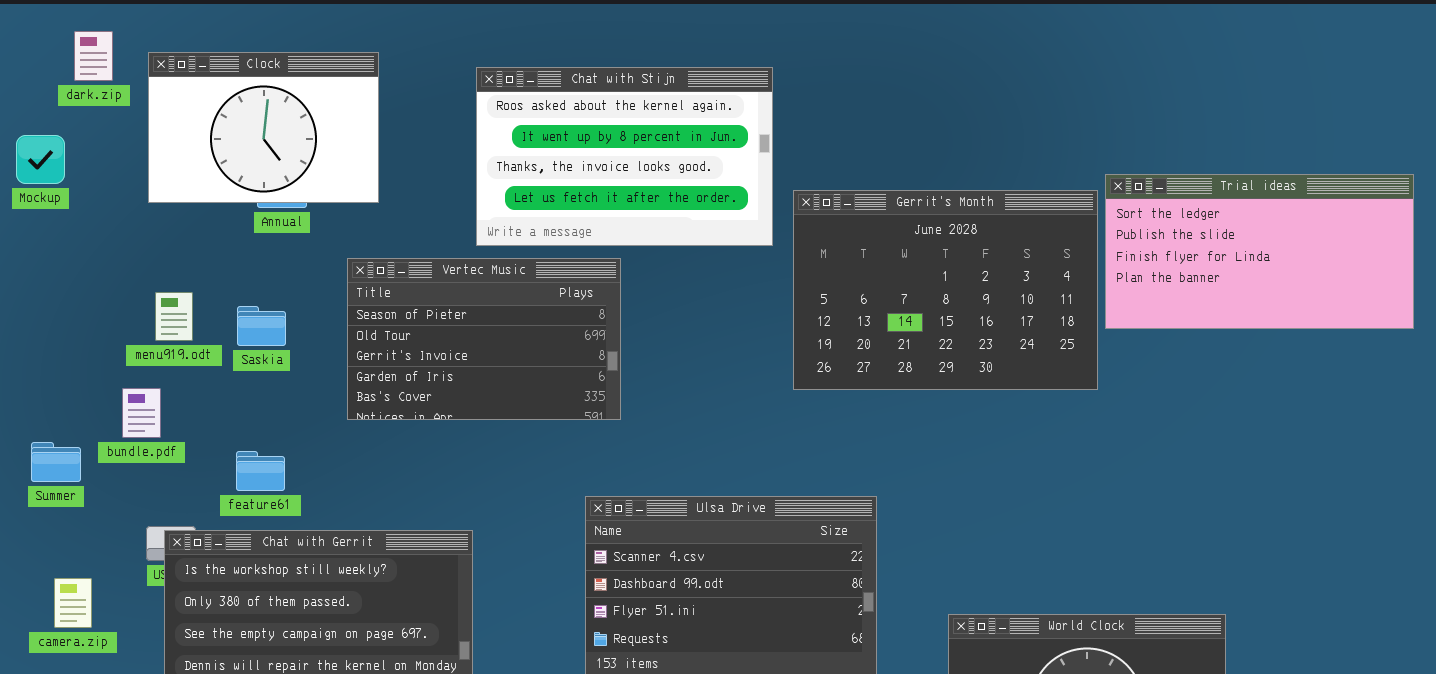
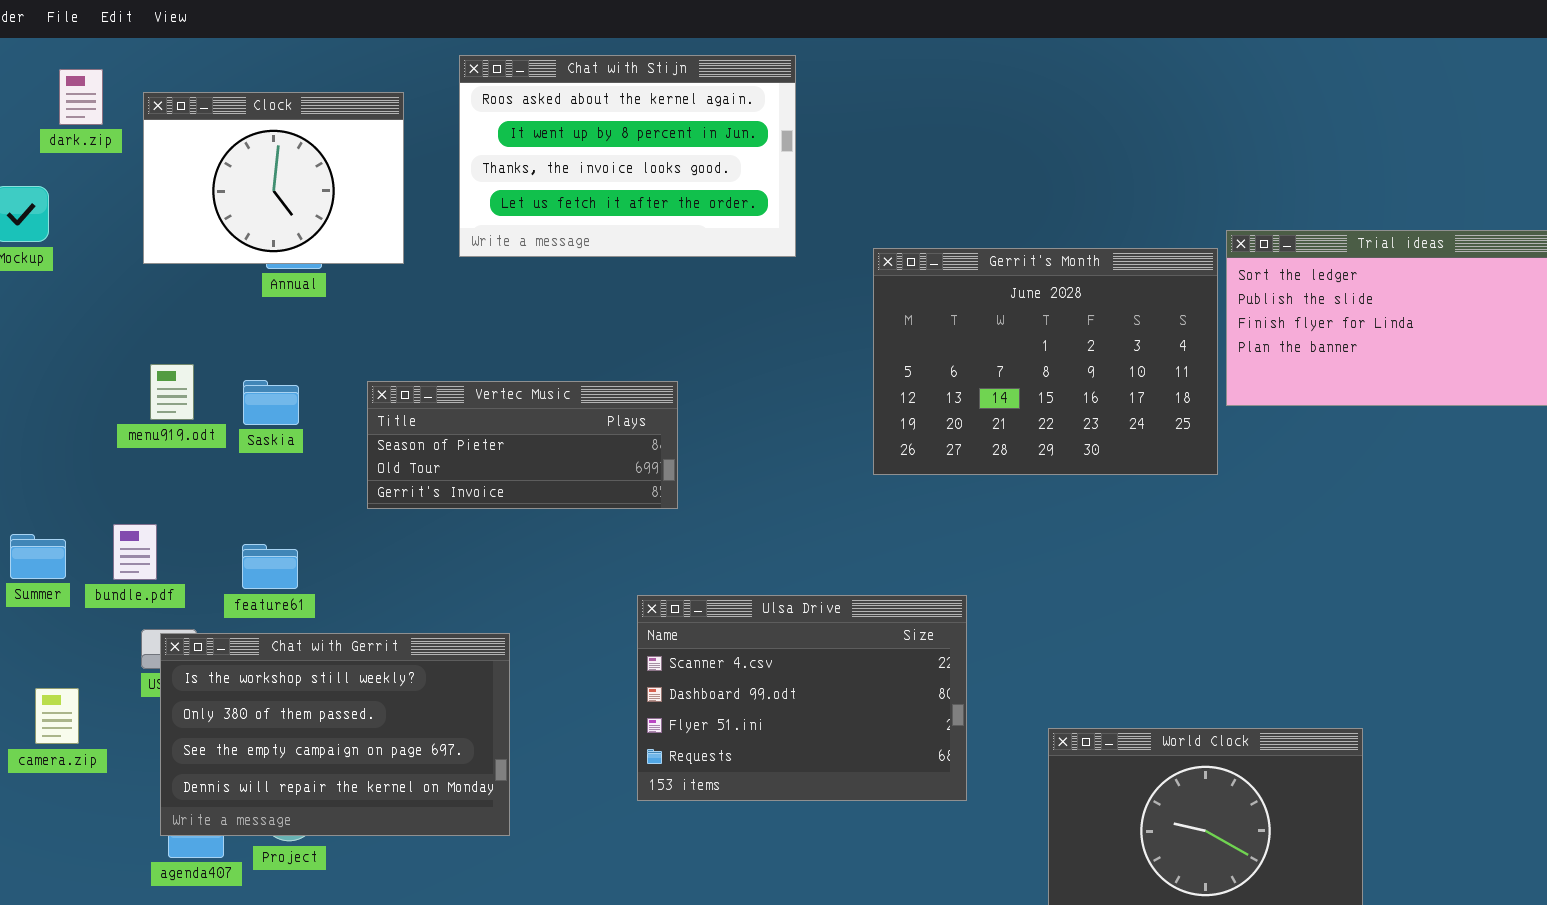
Chat with Stijn: [476,67,773,246] -> [459,55,796,257], moved
Vertec Music: [347,258,621,420] -> [367,381,678,509], resized
bundle.pdf: [122,388,161,438] -> [113,524,157,580], moved

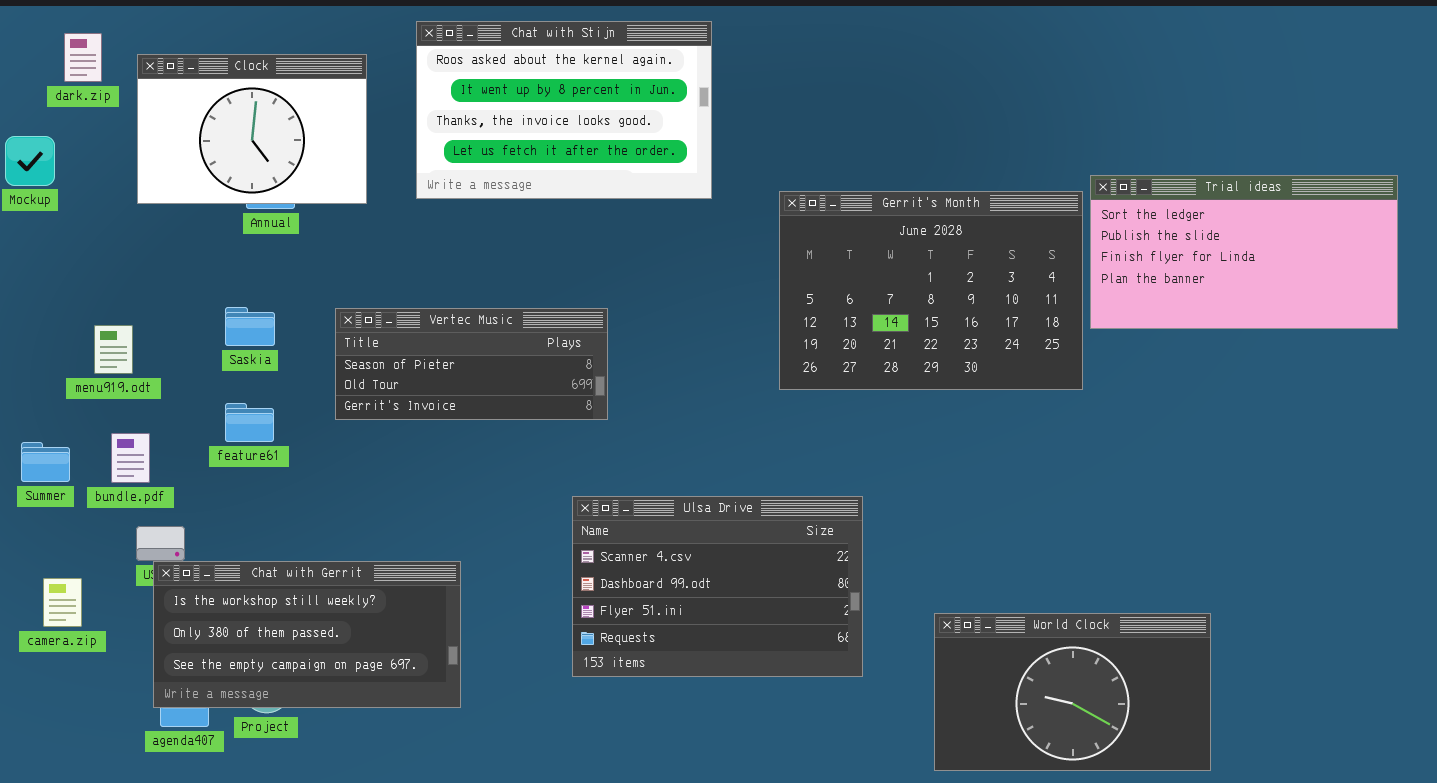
menu919.odt: [150,364,194,420] -> [94,325,133,374], moved
feature61: [242,544,298,589] -> [225,403,274,442], moved
Chat with Gerrit: [160,633,510,836] -> [153,561,461,708], resized

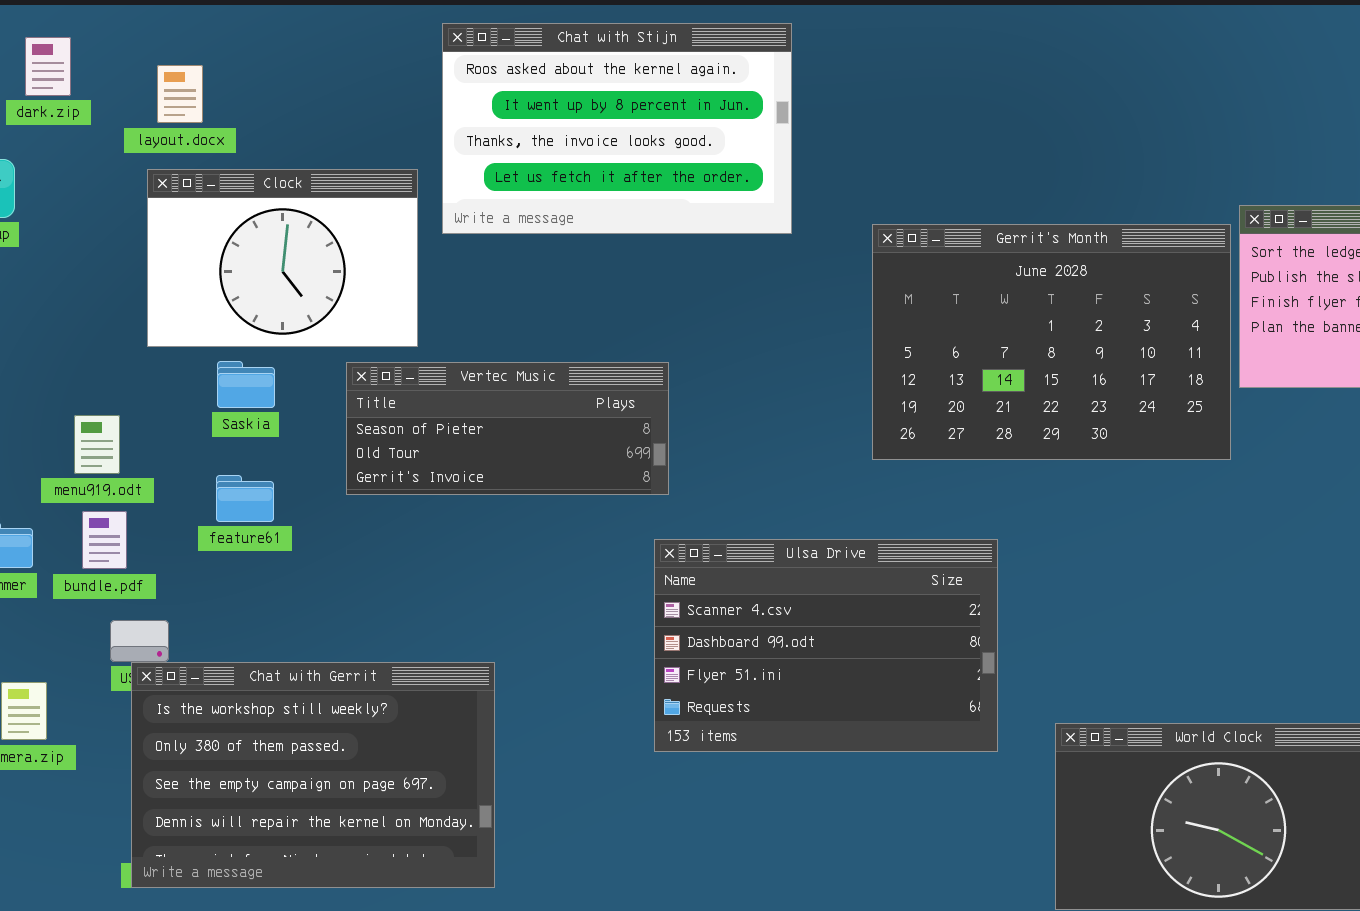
Clock: [137,54,367,204] -> [147,169,418,347], moved
menu919.odt: [94,325,133,374] -> [74,415,120,474], moved
Ulsa Drive: [572,496,863,677] -> [654,539,998,752], moved
Chat with Gerrit: [153,561,461,708] -> [131,662,495,888], resized

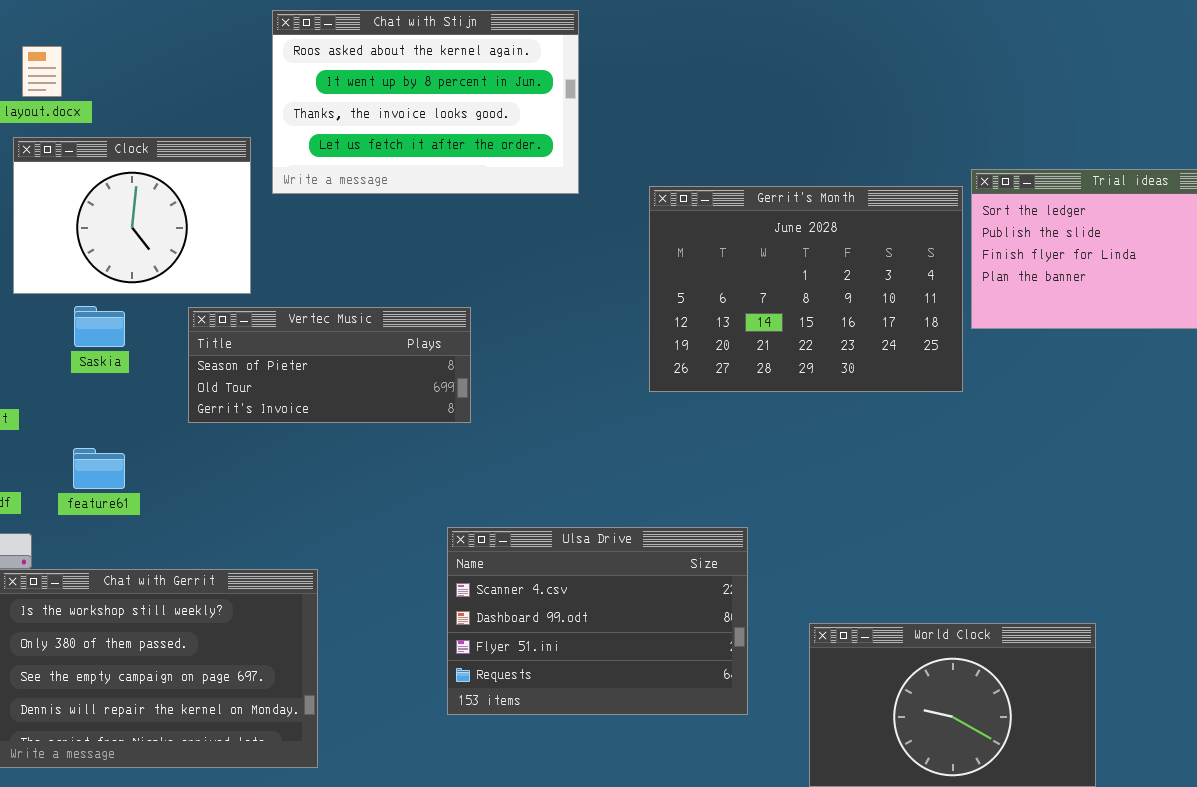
feature61: [216,475,274,522] -> [73,448,125,489], moved
Ulsa Drive: [654,539,998,752] -> [447,527,748,715], moved

